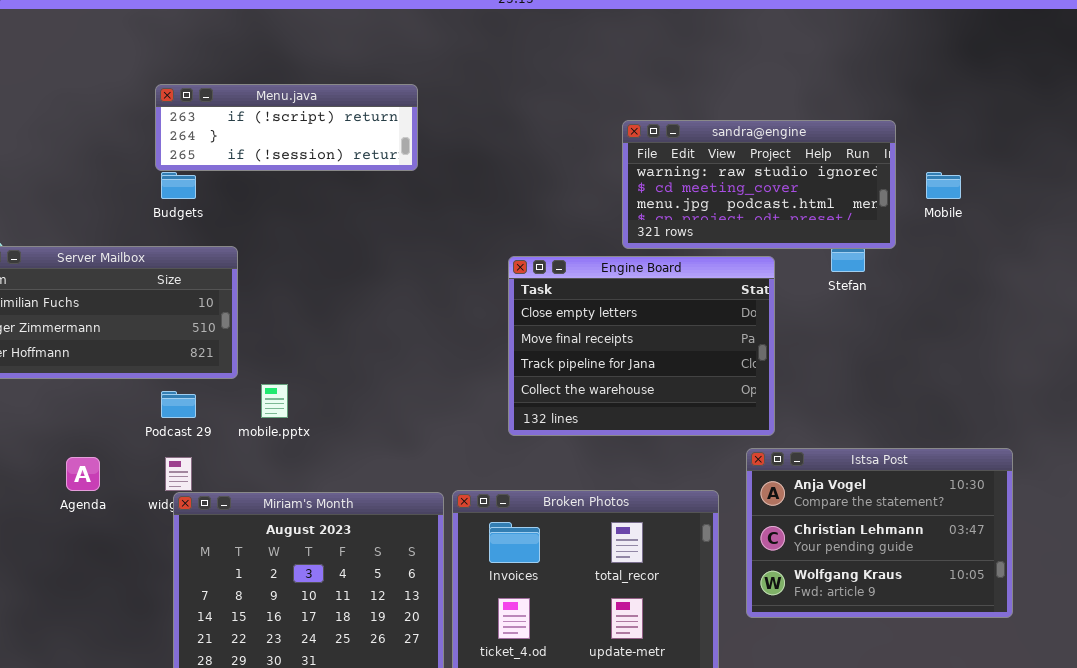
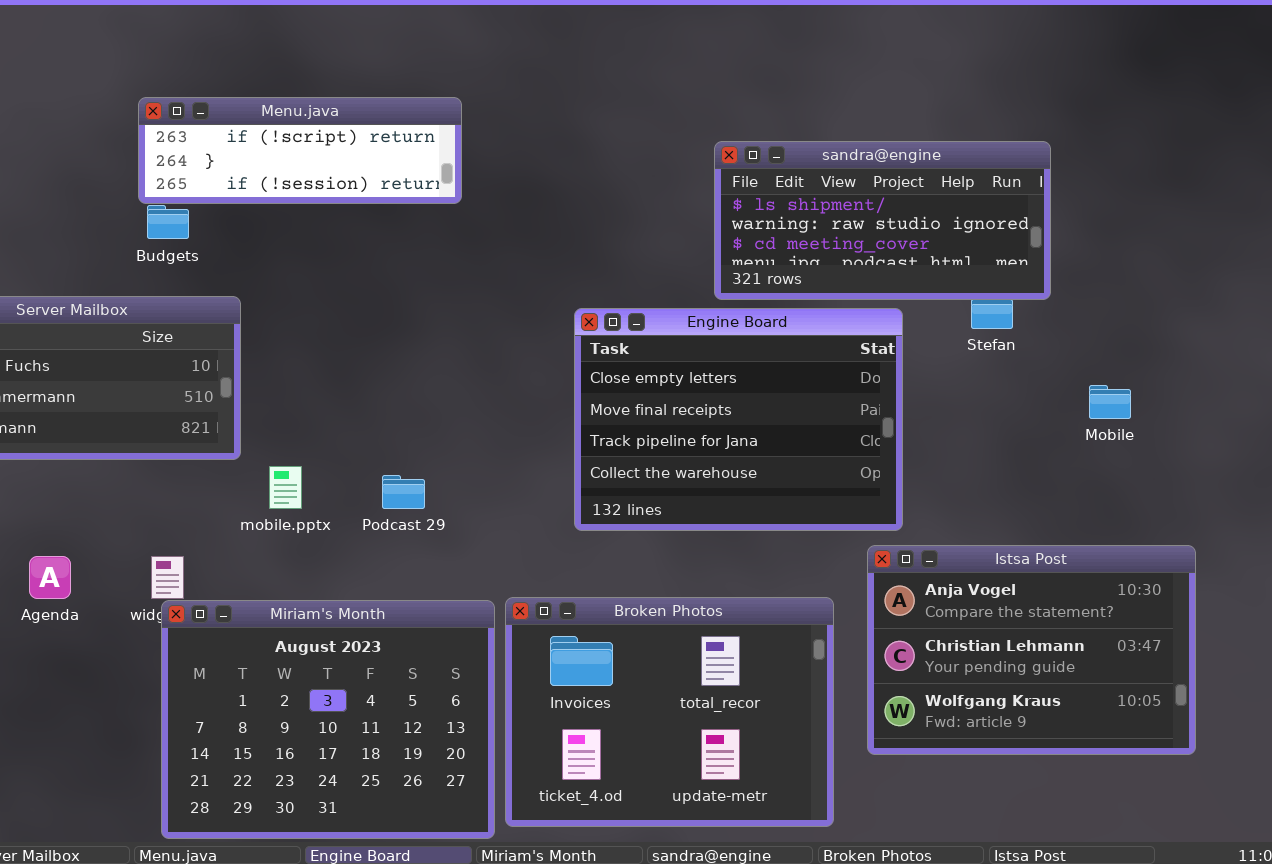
sandra@engine: [622,120,896,249] -> [714,141,1051,300], scrolled up 1 row
Mobile: [926,172,961,199] -> [1089,385,1131,419], moved
Podcast 29: [161,391,196,418] -> [382,475,425,509], moved

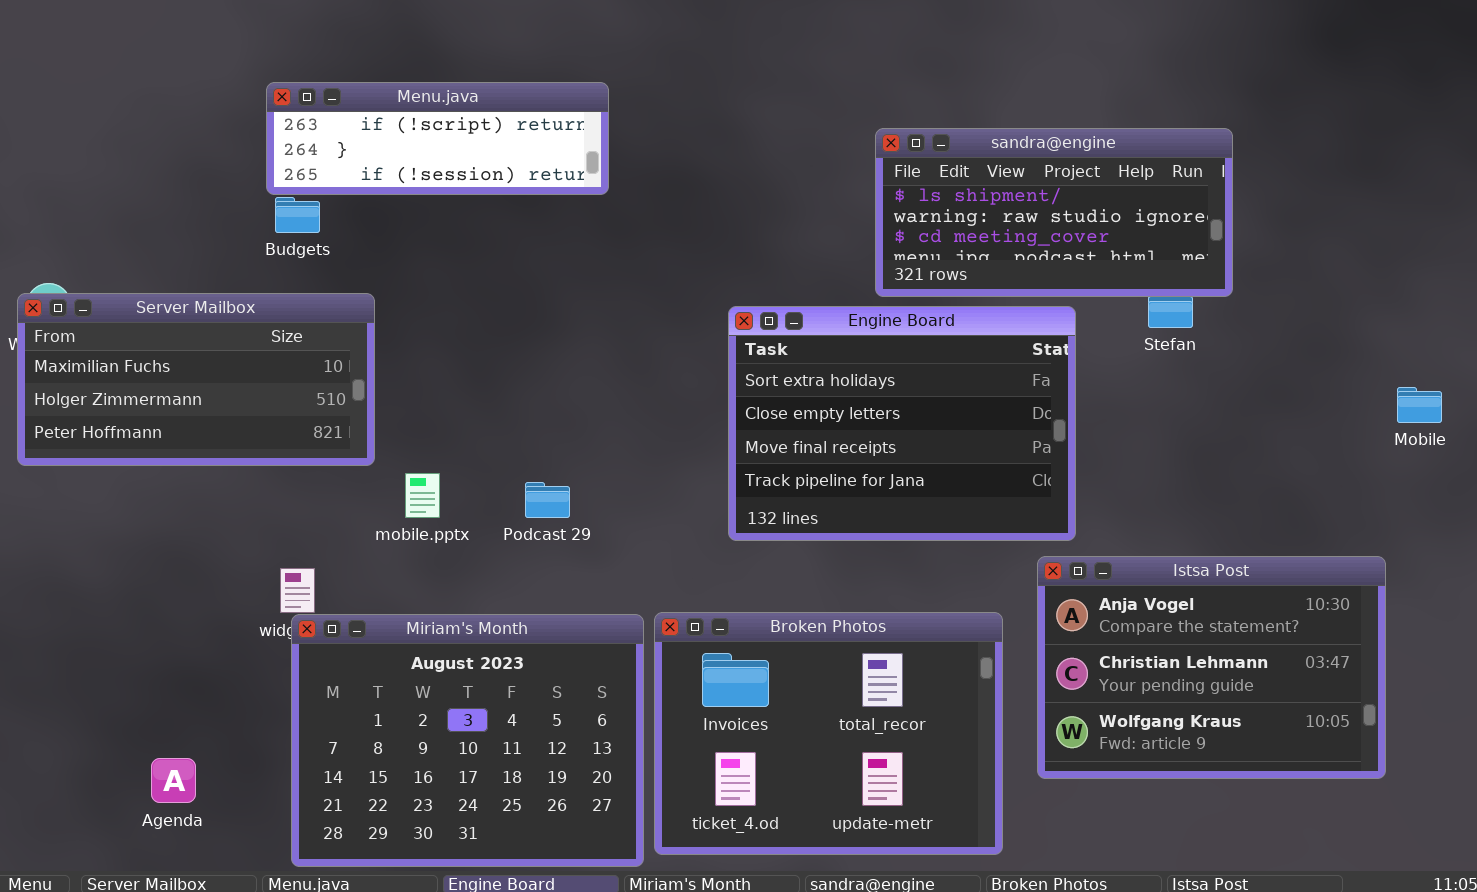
Engine Board: [574,308,903,531] -> [728,306,1076,541], scrolled up 1 row
Mobile: [1089,385,1131,419] -> [1397,387,1442,423], moved
Agenda: [29,556,71,599] -> [151,758,196,803], moved

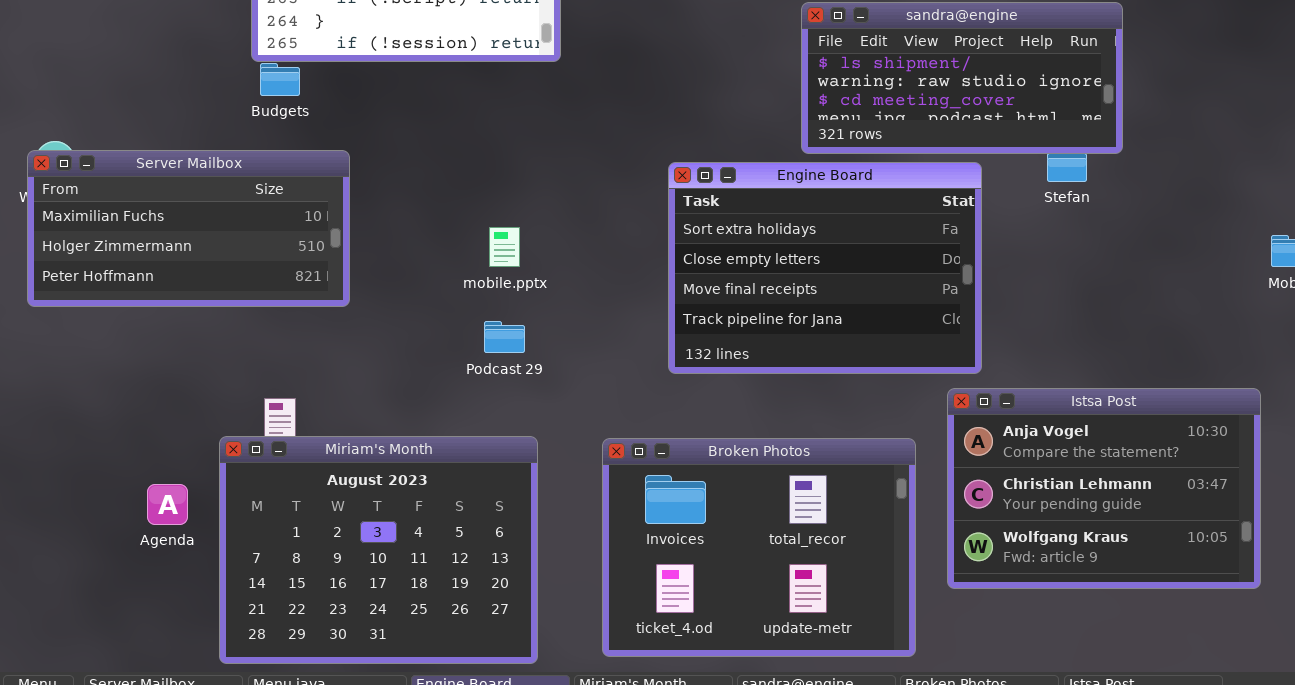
mobile.pptx: [405,473,440,518] -> [489,227,520,267], moved
Miriam's Month: [291,614,644,867] -> [219,436,538,664], moved
Agenda: [151,758,196,803] -> [147,484,188,525], moved

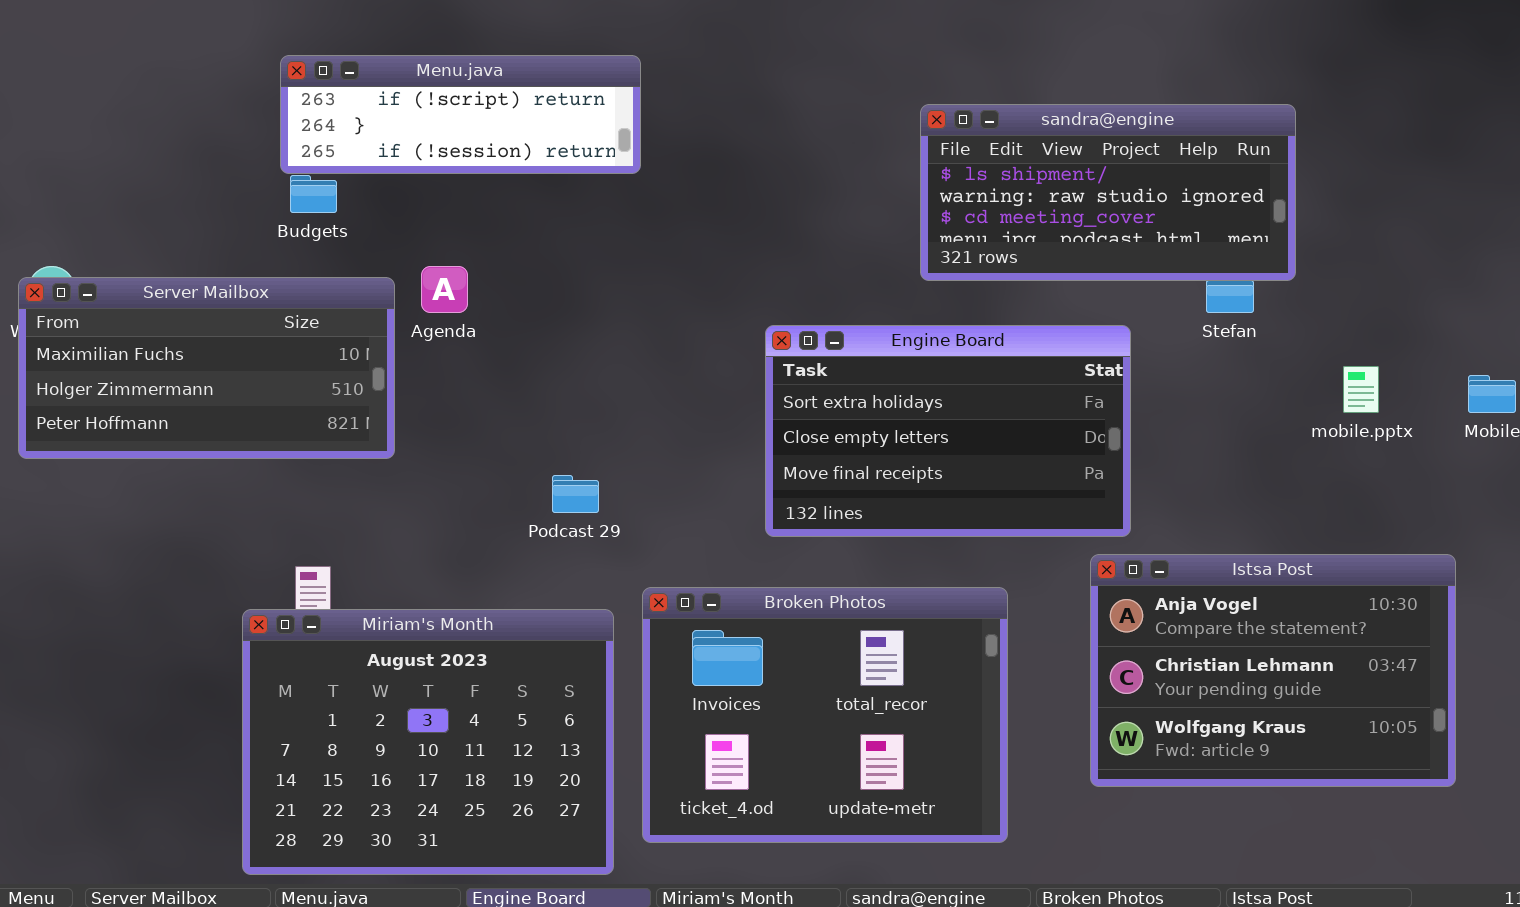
Engine Board: [668,162,982,374] -> [765,325,1131,537], resized
mobile.pptx: [489,227,520,267] -> [1343,366,1379,413], moved
Broken Photos: [602,438,916,657] -> [642,587,1008,843], moved
Agenda: [147,484,188,525] -> [421,266,468,313], moved

